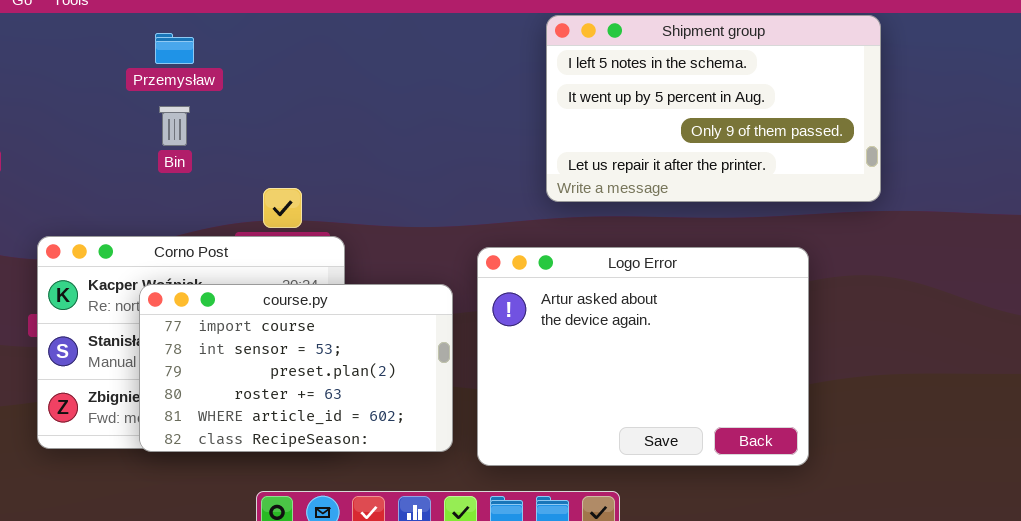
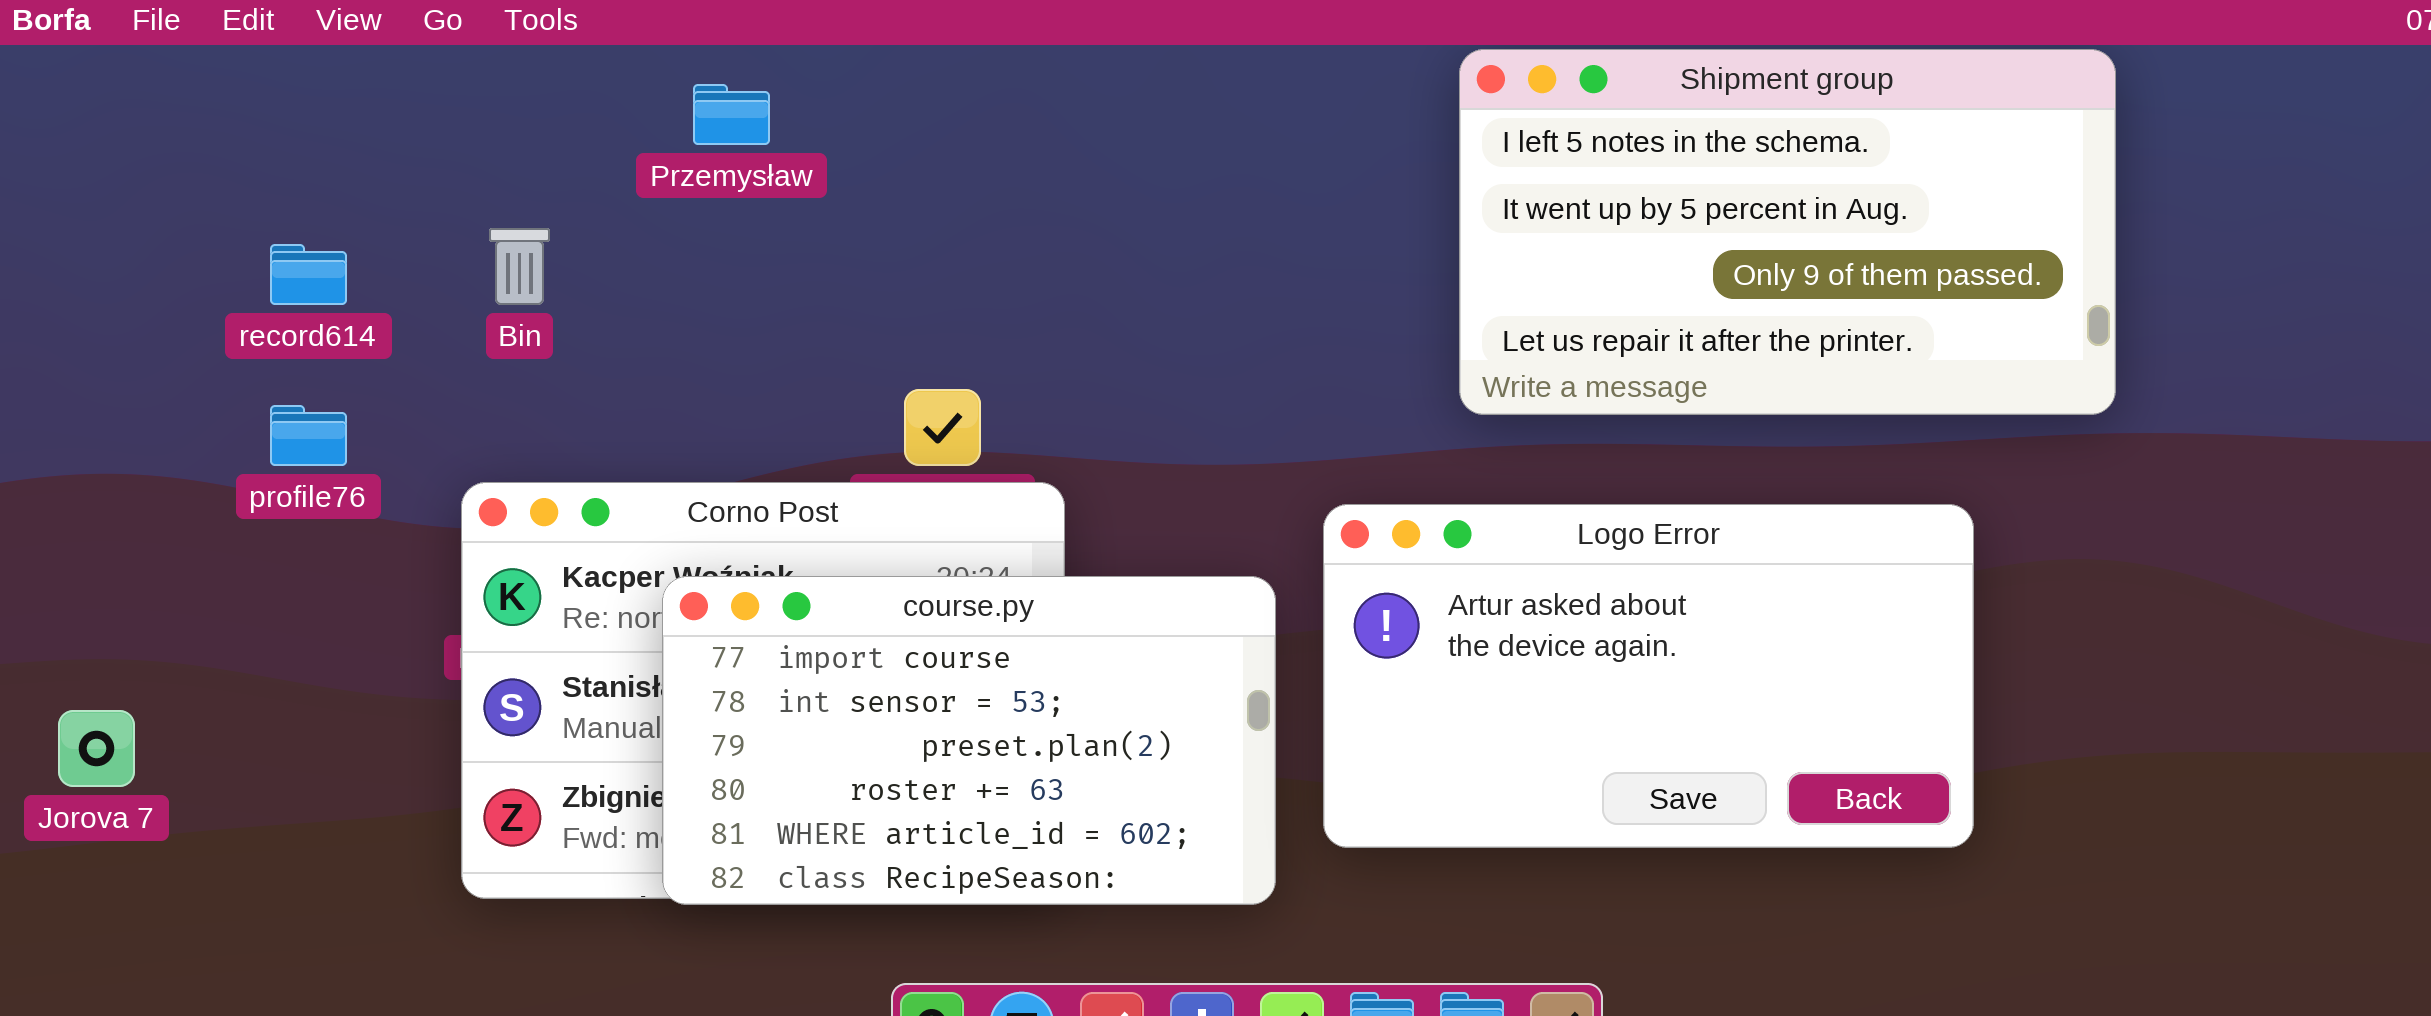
Bin: [159,106,190,146] -> [489,228,550,305], moved
Logo Error: [477,247,809,466] -> [1323,504,1974,848], resized

